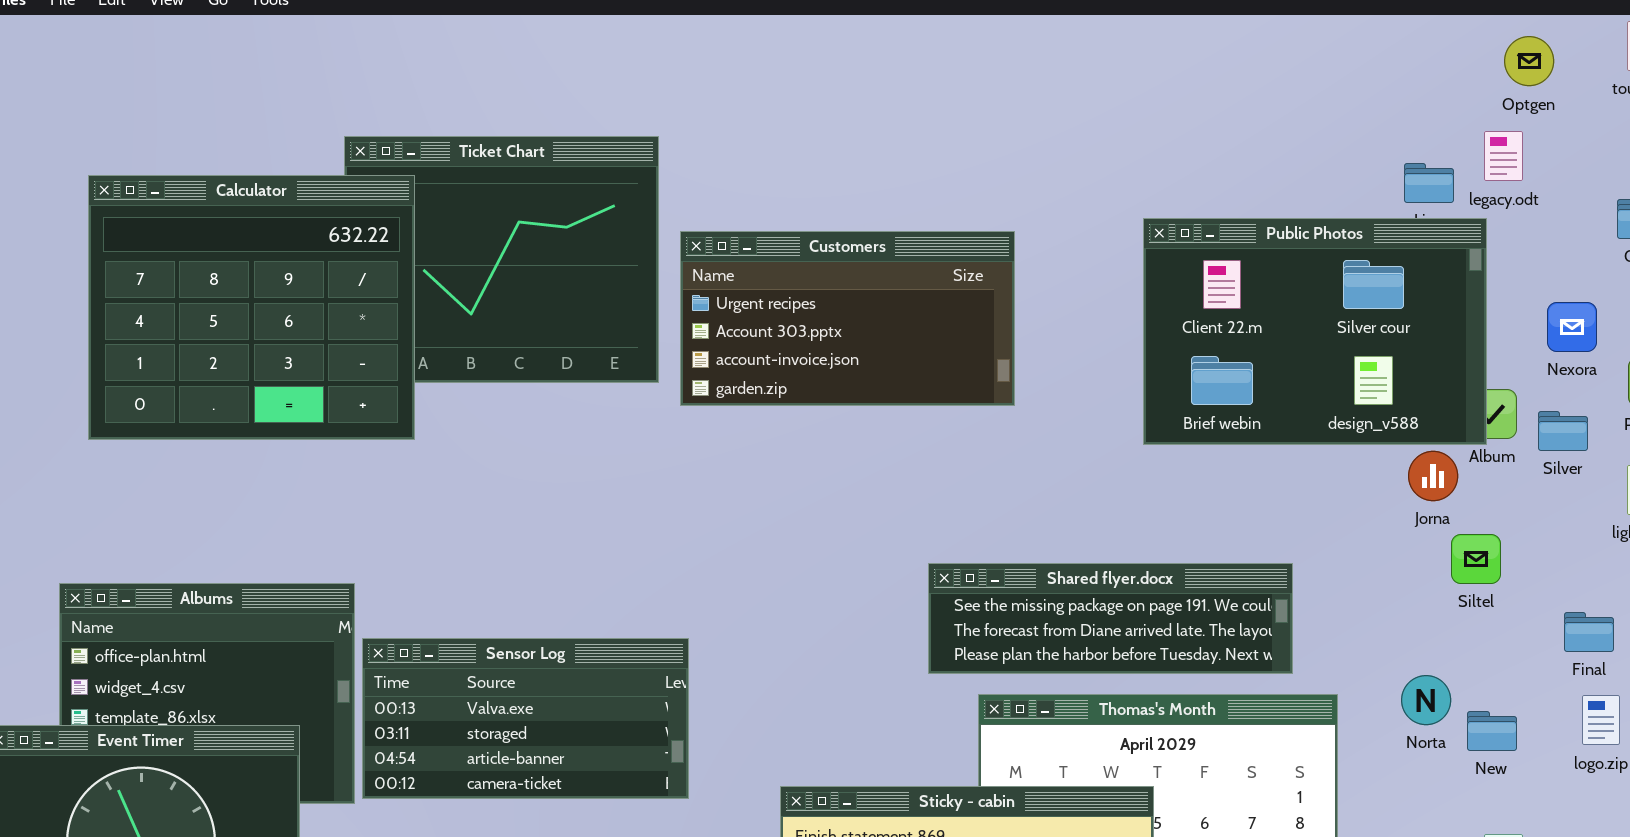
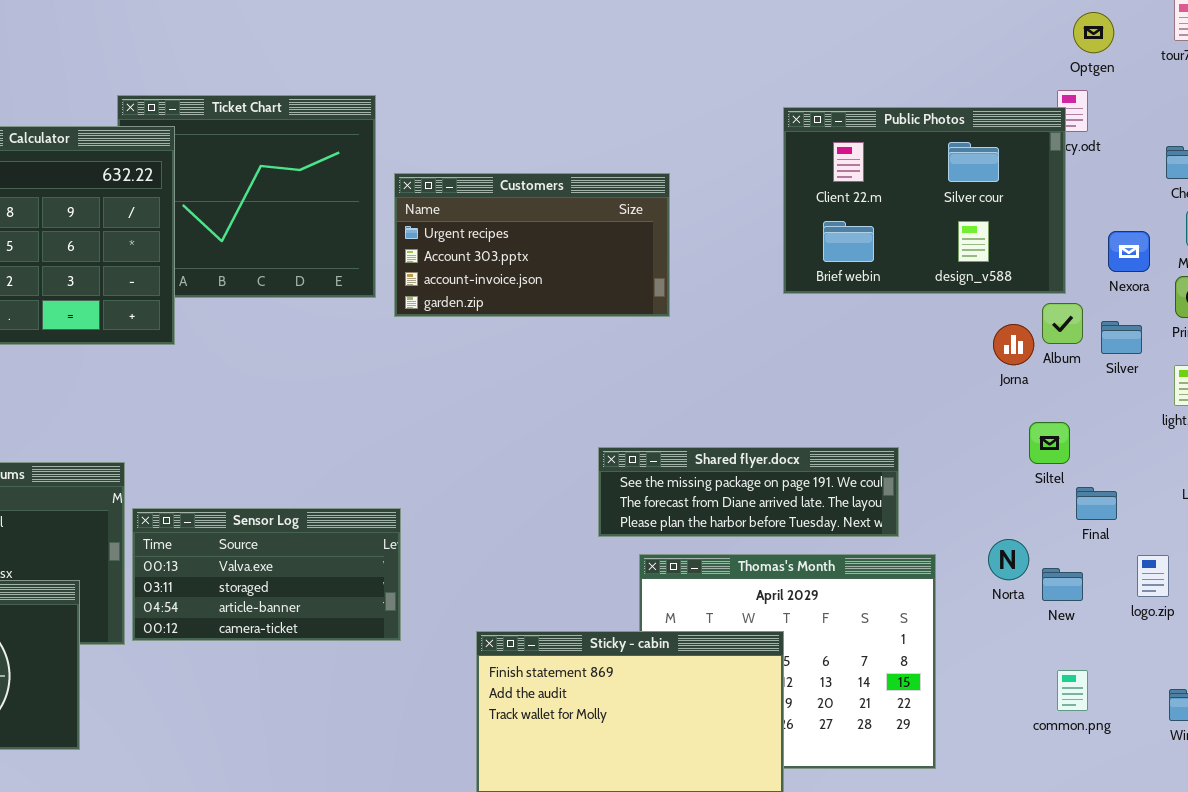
Public Photos: [1143,218,1487,445] -> [783,107,1066,294], moved
Jorna: [1408,451,1458,501] -> [993,324,1034,365], moved
Final: [1564,612,1614,652] -> [1076,487,1117,520], moved

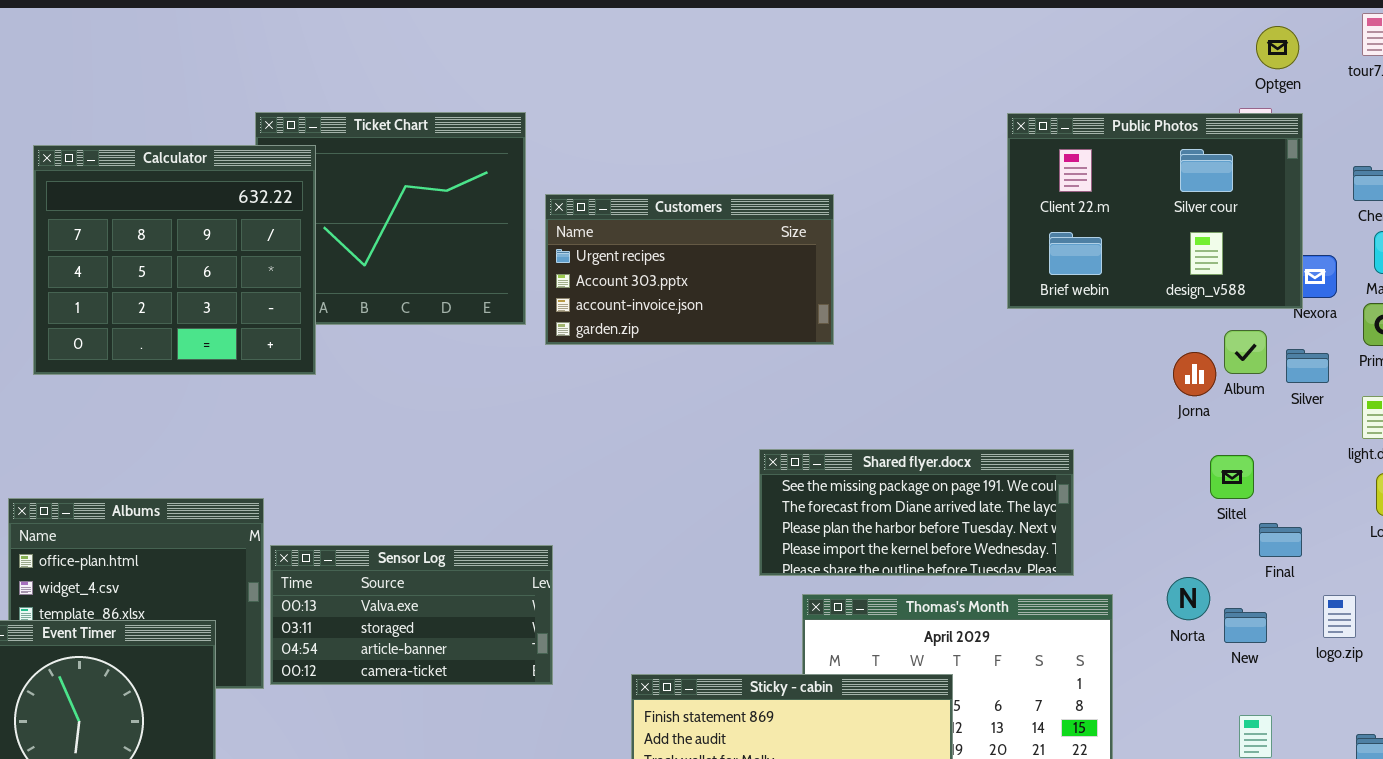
Public Photos: [783,107,1066,294] -> [1007,113,1303,309], moved
Shared flyer.docx: [598,447,899,537] -> [759,449,1074,576], resized

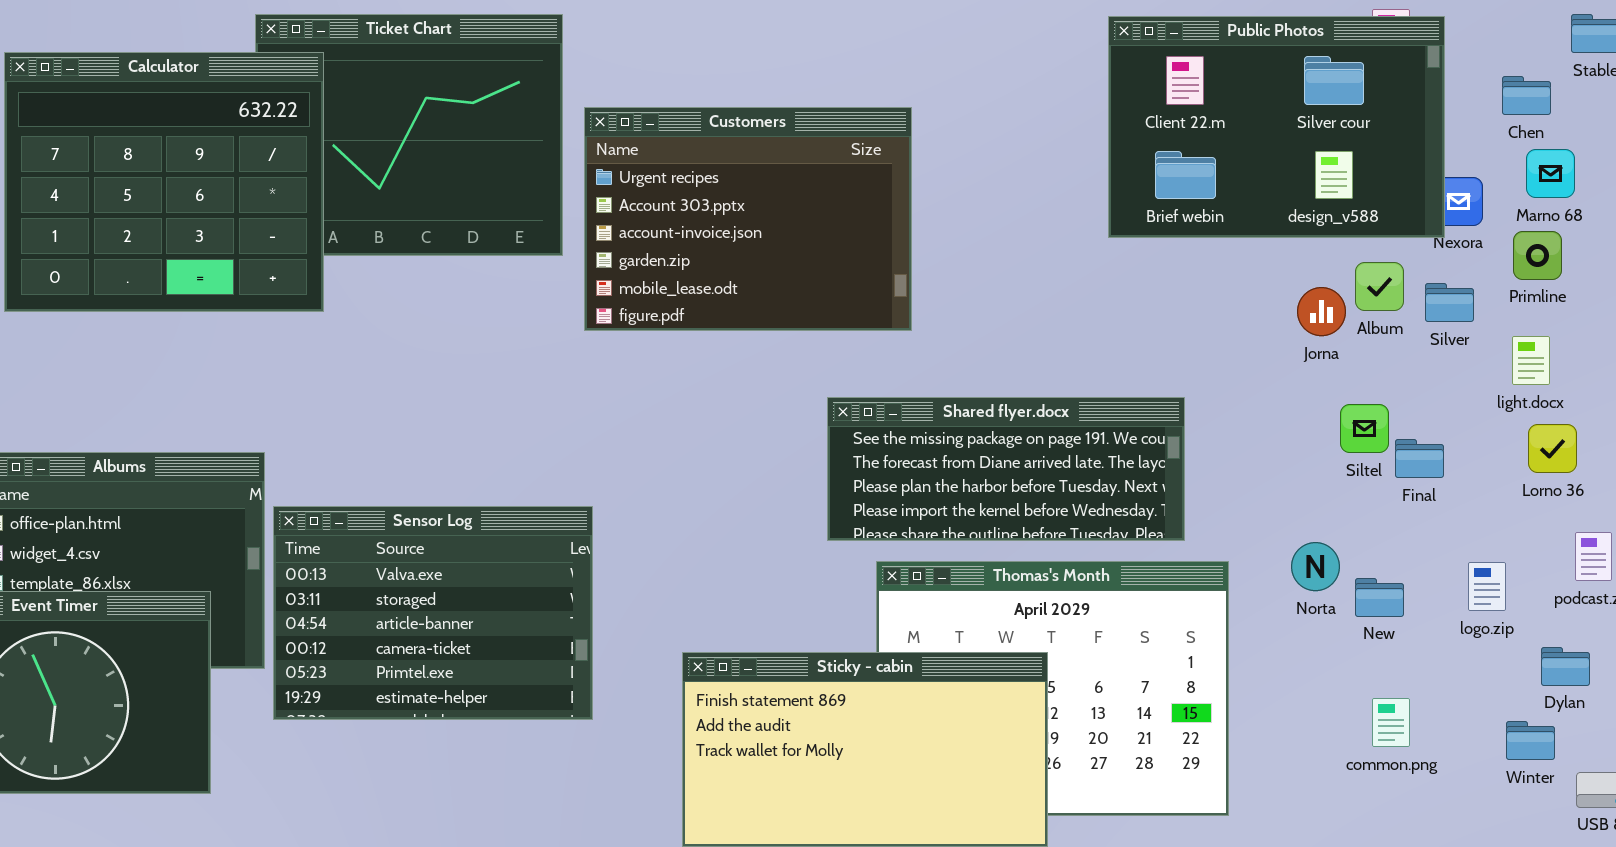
Customers: [545,194,834,345] -> [584,107,912,331], resized
Final: [1259,523,1302,557] -> [1395,439,1444,478], moved
Sensor Log: [270,545,553,685] -> [273,506,593,720], resized

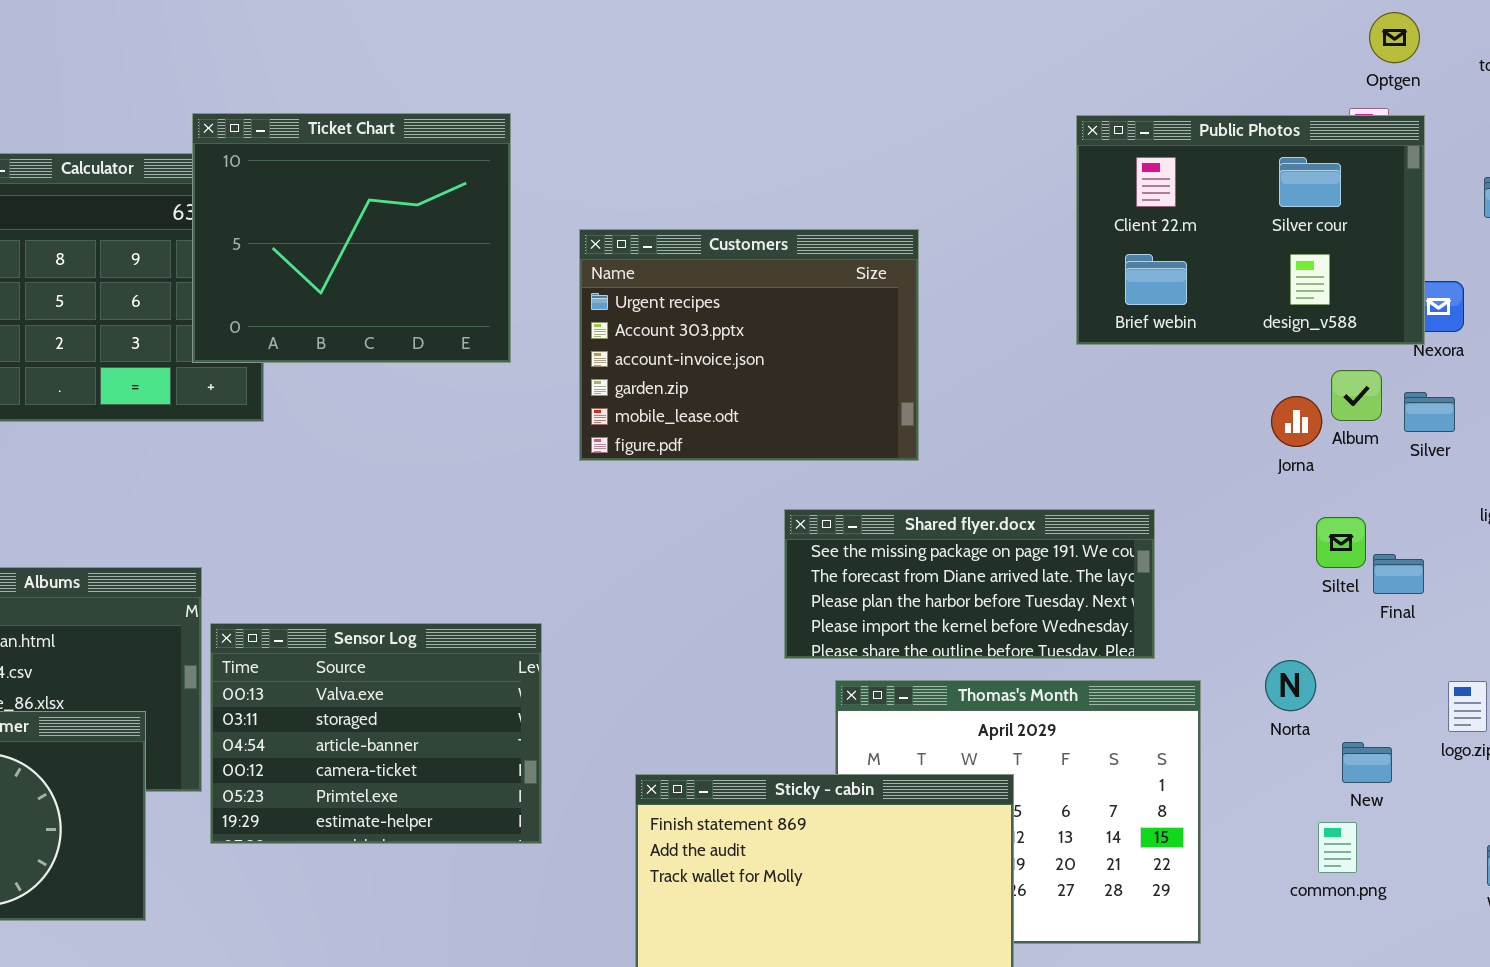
Ticket Chart: [255,14,563,256] -> [192,113,511,363], raised
Customers: [584,107,912,331] -> [579,229,919,461], moved
New: [1355,578,1404,617] -> [1342,742,1392,783], moved
common.png: [1372,698,1410,747] -> [1318,822,1357,873], moved

